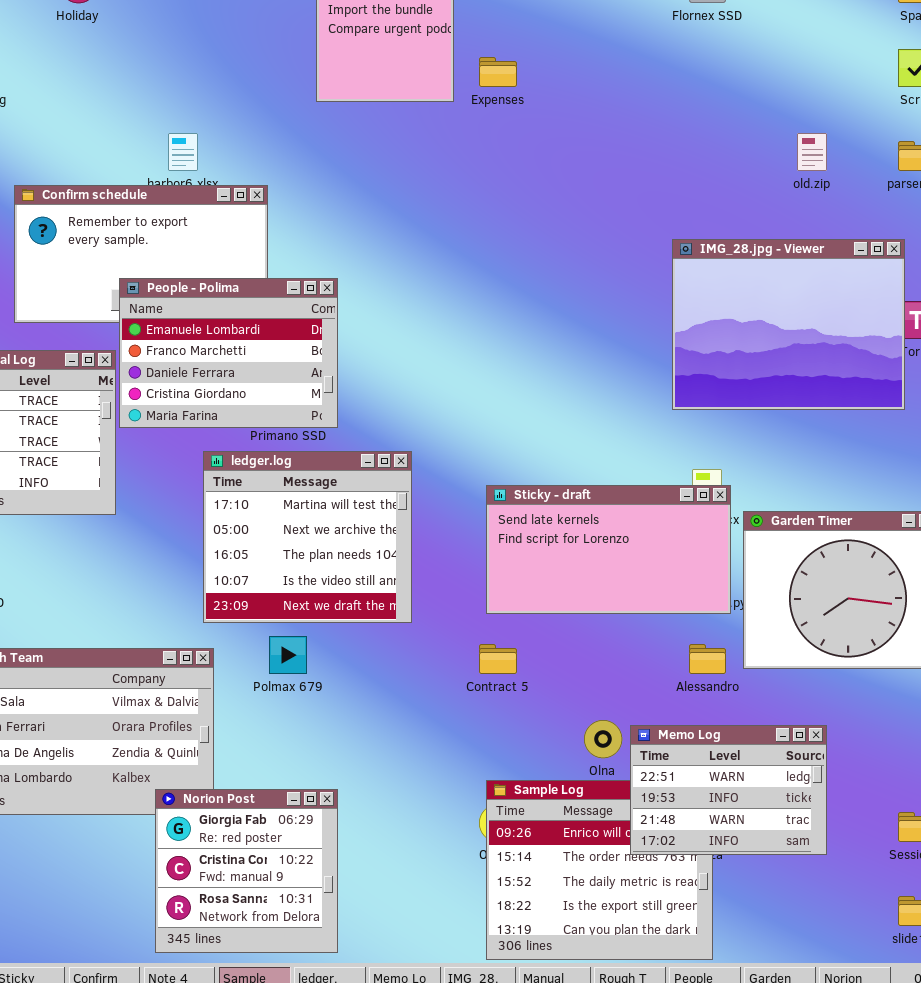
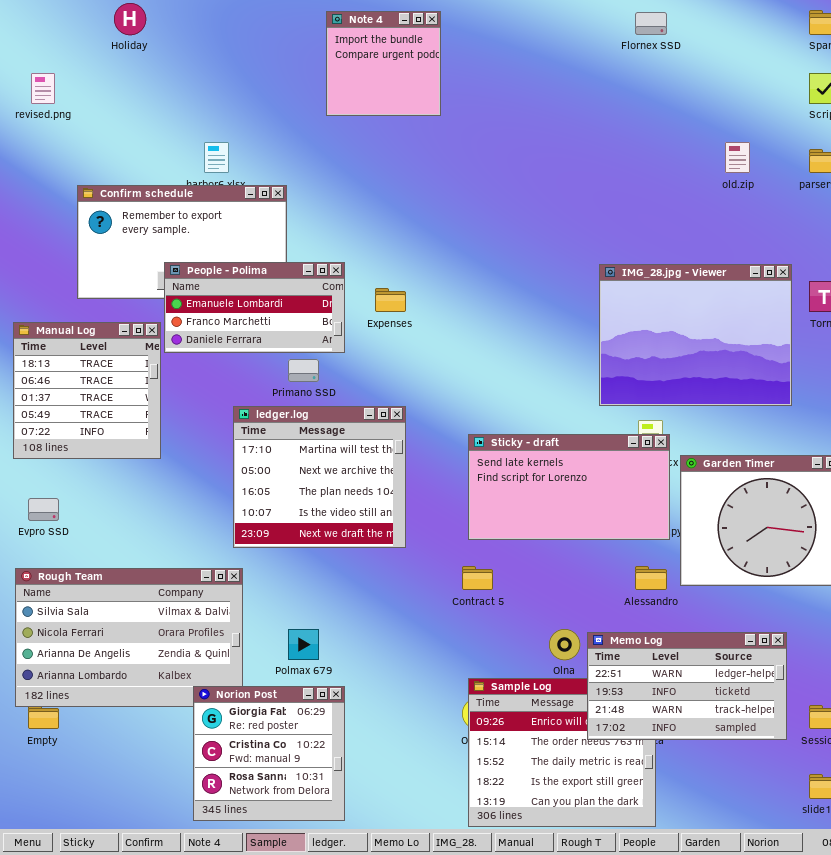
Expenses: [479,57,517,87] -> [375,288,406,312], moved
IMG_28.jpg - Viewer: [672,239,905,410] -> [599,264,792,406], moved
People - Polima: [119,278,338,428] -> [164,262,345,353], resized
Polmax 679: [269,636,307,674] -> [288,629,319,660], moved
Memo Log: [630,725,827,855] -> [587,632,787,740], resized

